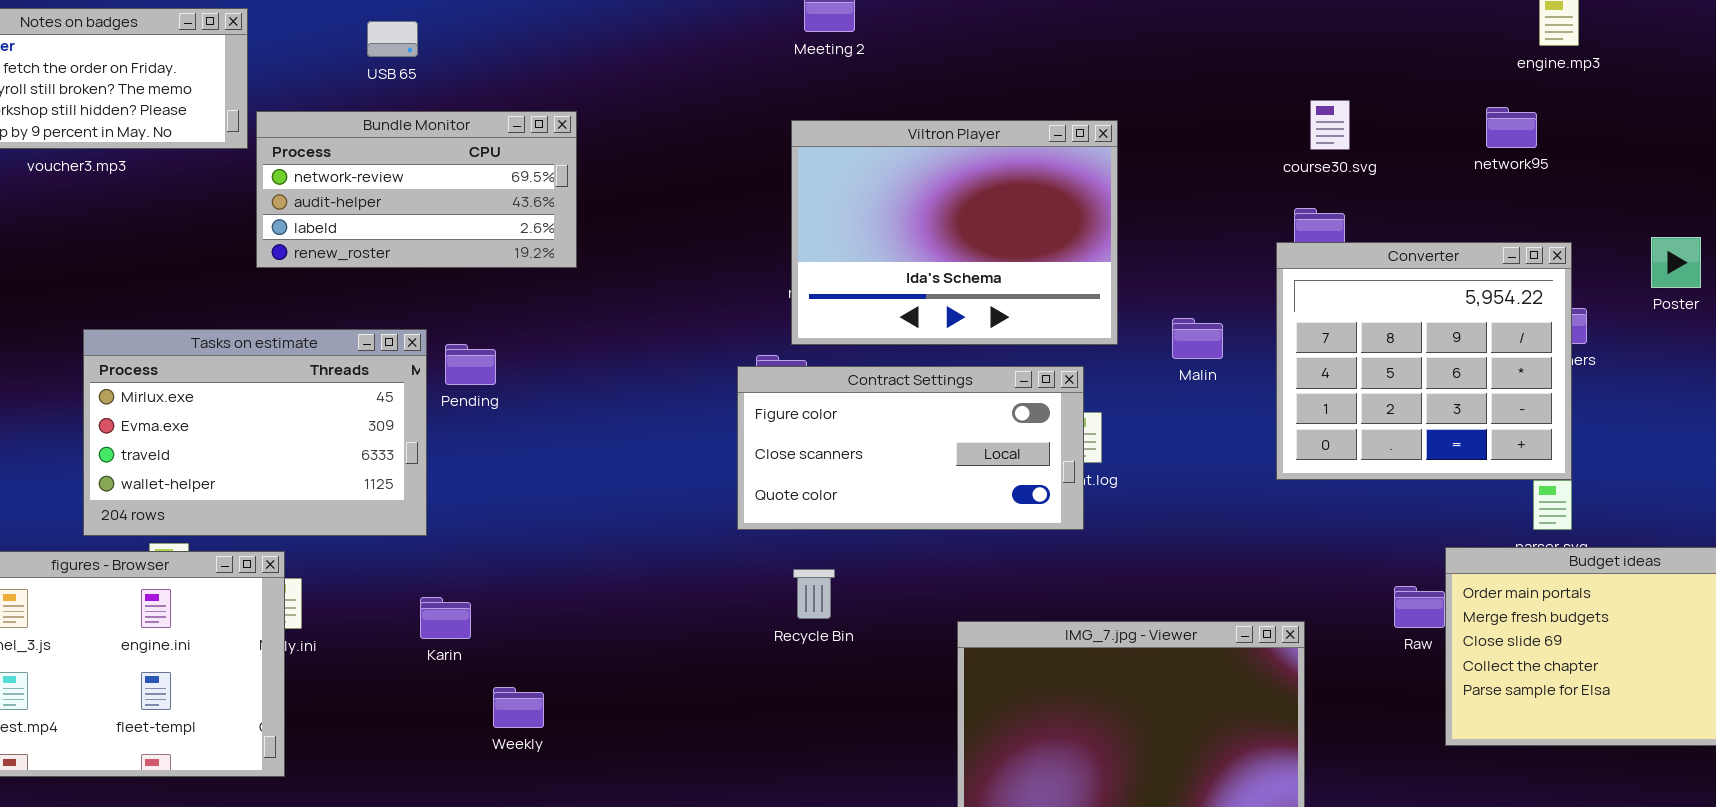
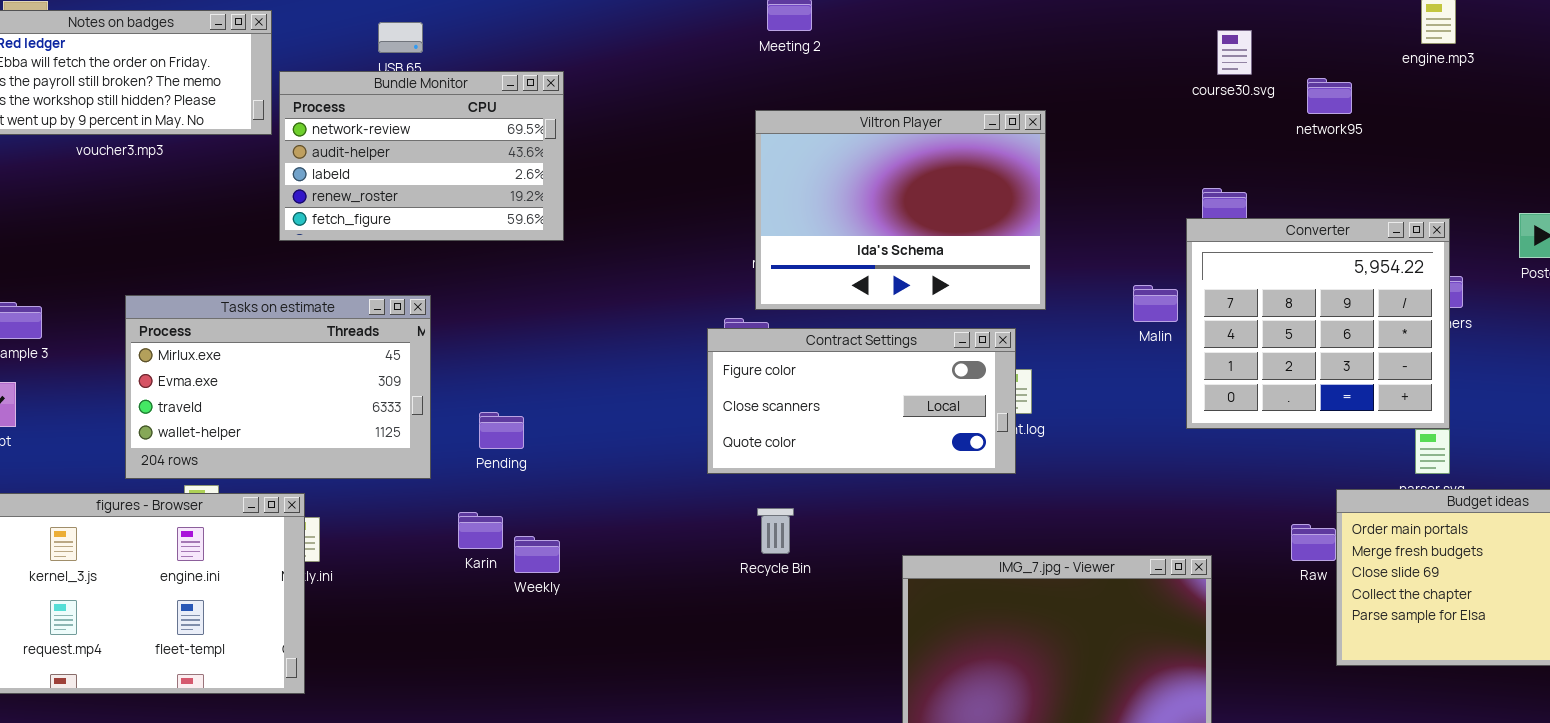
course30.svg: [1310,100,1350,150] -> [1217,30,1252,75], moved
network95: [1486,107,1537,148] -> [1307,78,1352,114], moved
Bundle Monitor: [256,111,577,268] -> [279,71,564,241], resized
Malin: [1172,318,1223,359] -> [1133,285,1178,322], moved
Pending: [445,344,496,385] -> [479,412,524,449], moved
Karin: [420,597,471,639] -> [458,512,503,549], moved
Weekly: [493,687,544,728] -> [514,536,560,573], moved

